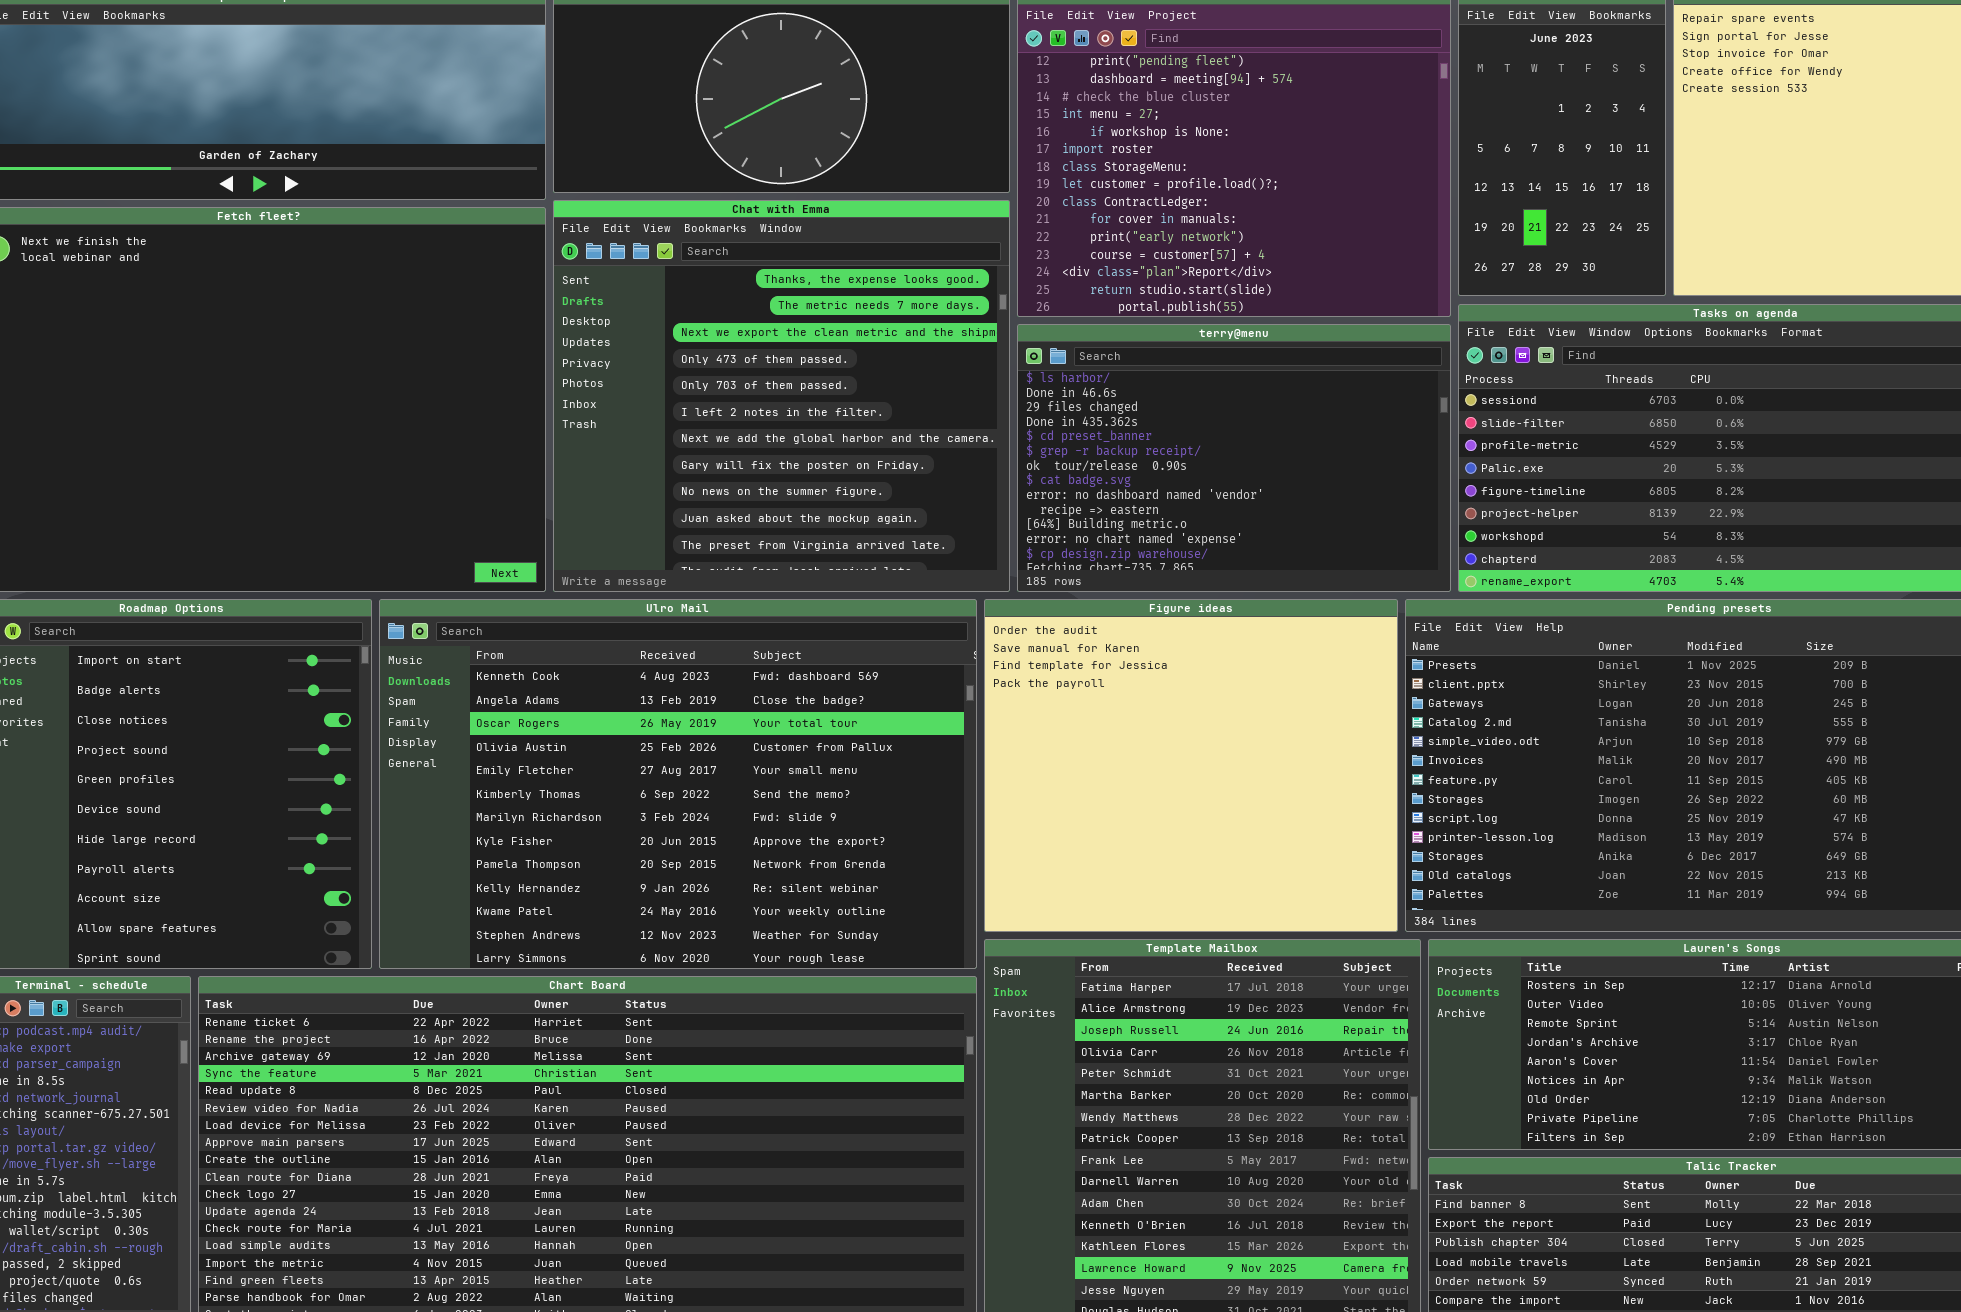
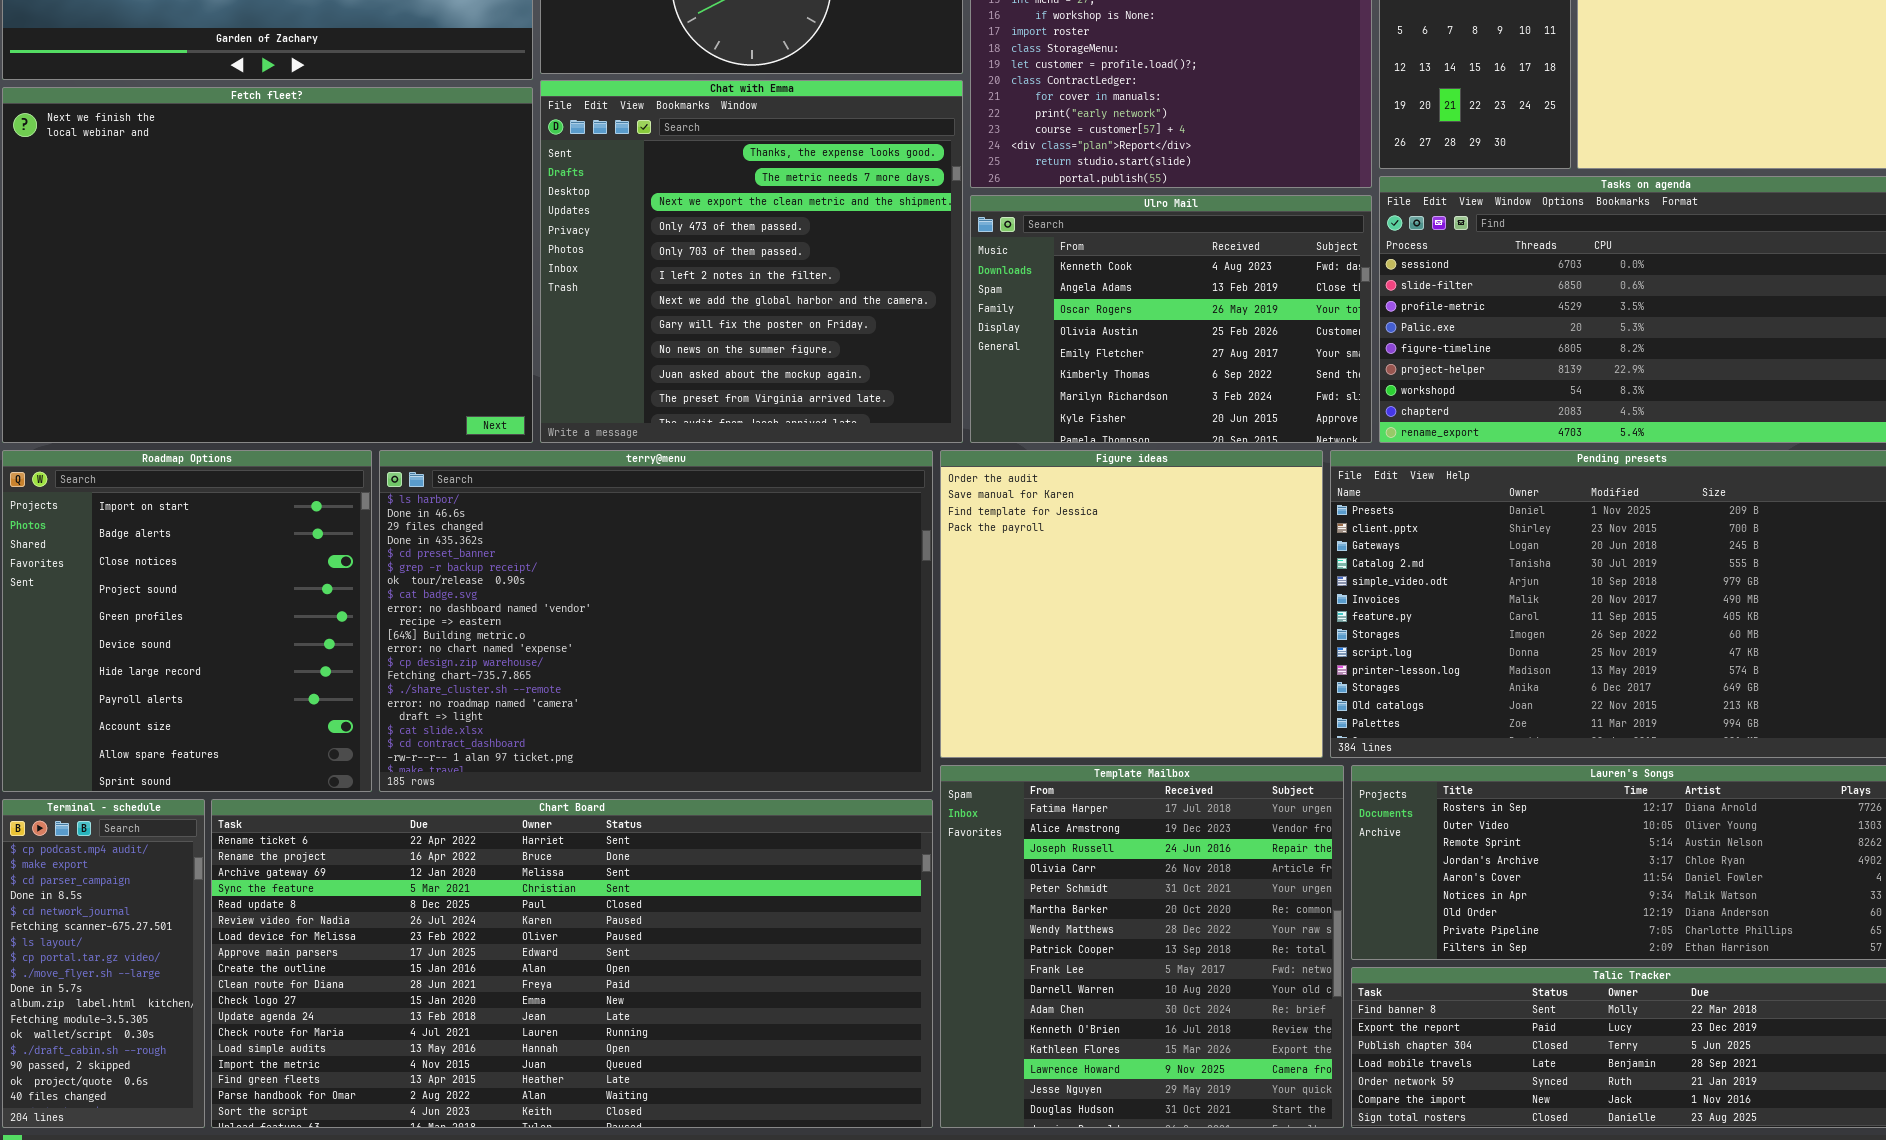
terry@menu: [1017,324,1451,592] -> [379,450,933,792], moved, resized
Ulro Mail: [379,599,977,969] -> [970,195,1372,443], moved, resized

